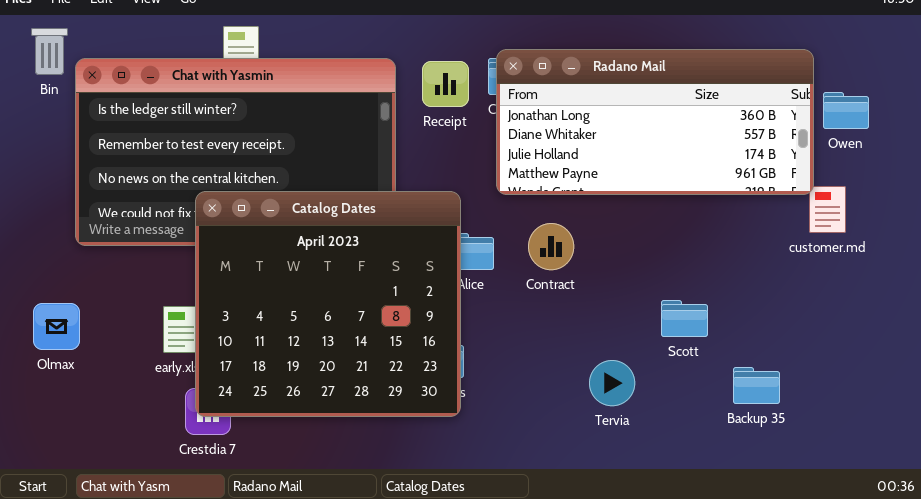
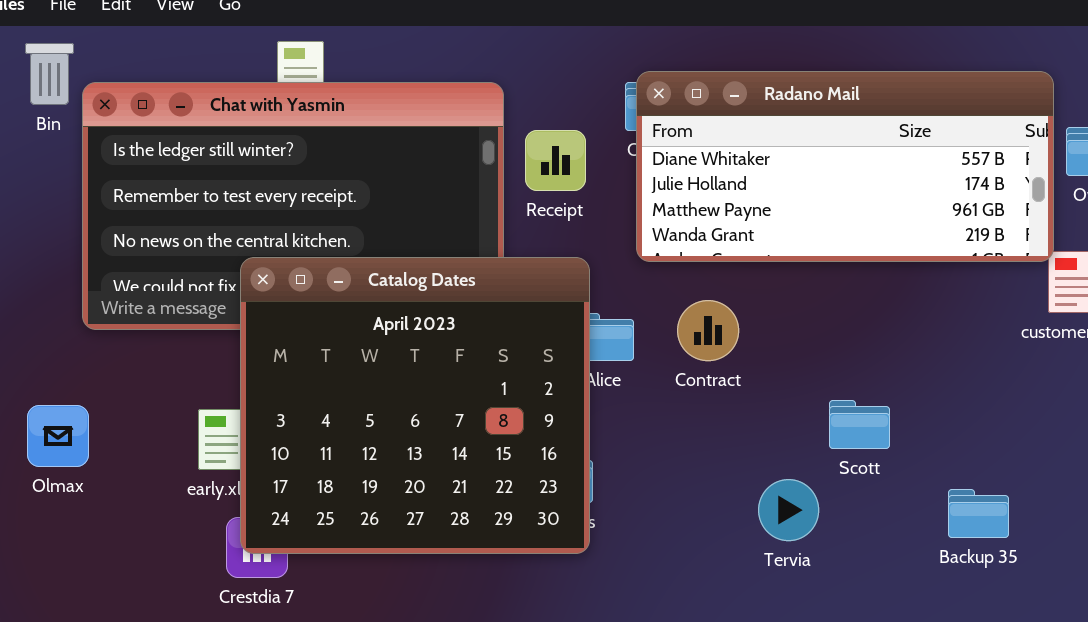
Radano Mail: [496,49,814,195] -> [636,71,1054,262], scrolled down 1 row
Receipt: [422,61,469,107] -> [525,130,586,191], moved
Scott: [661,300,708,337] -> [829,400,890,449], moved

